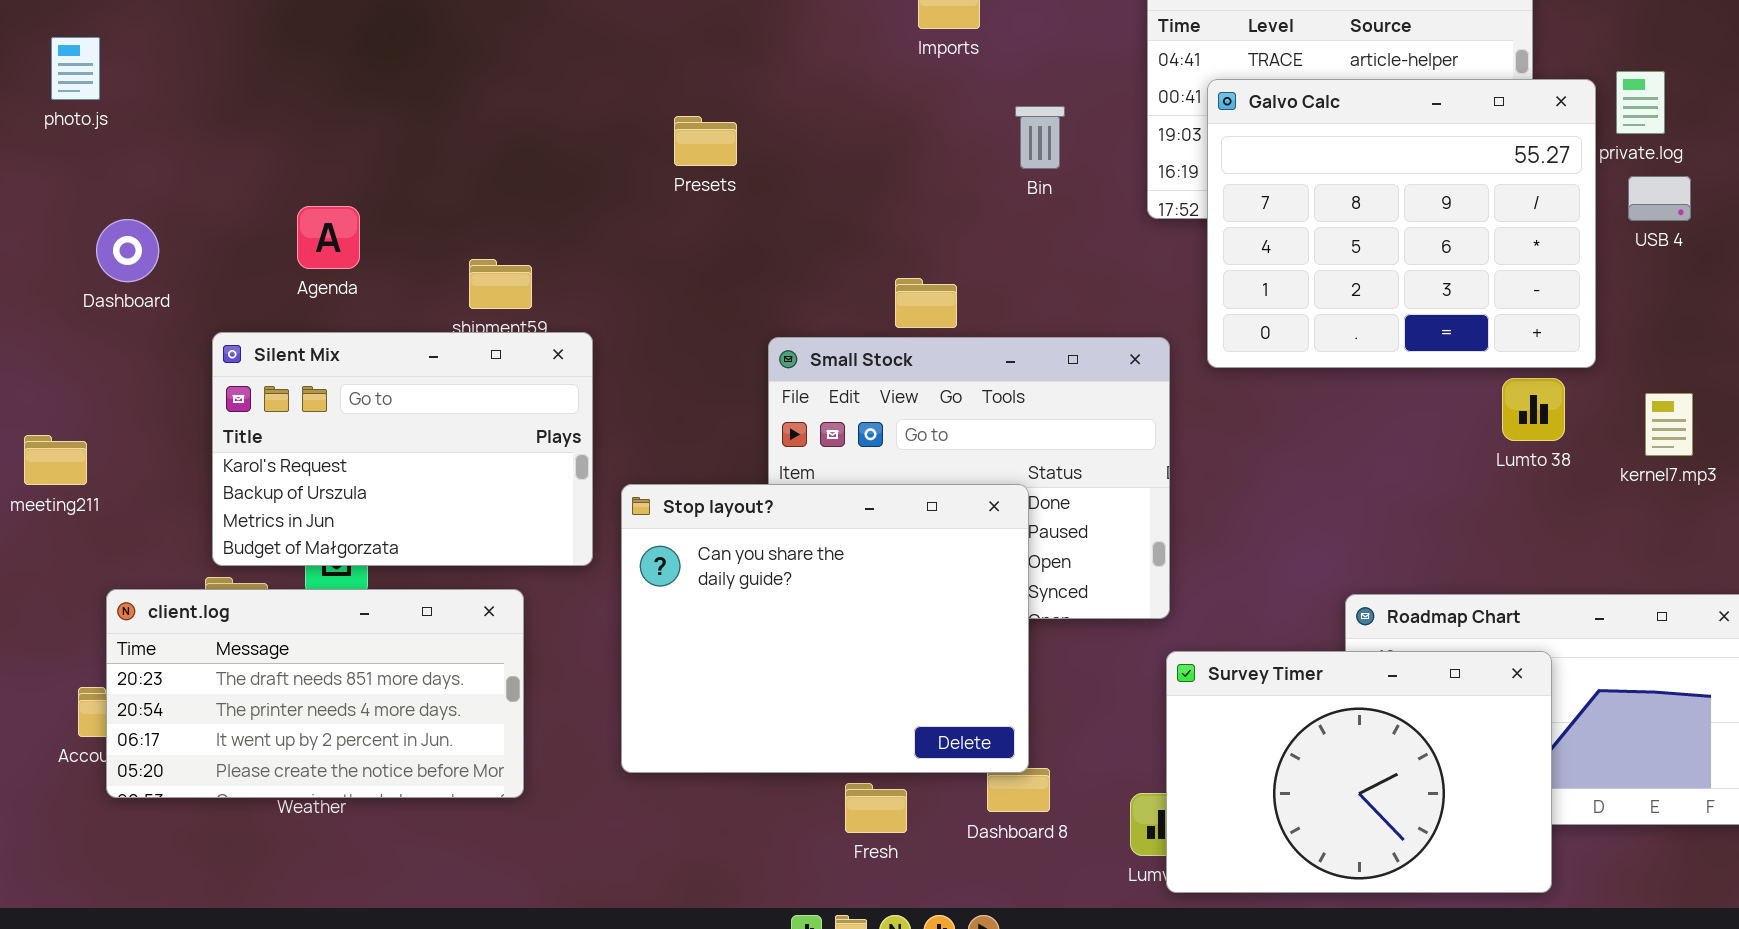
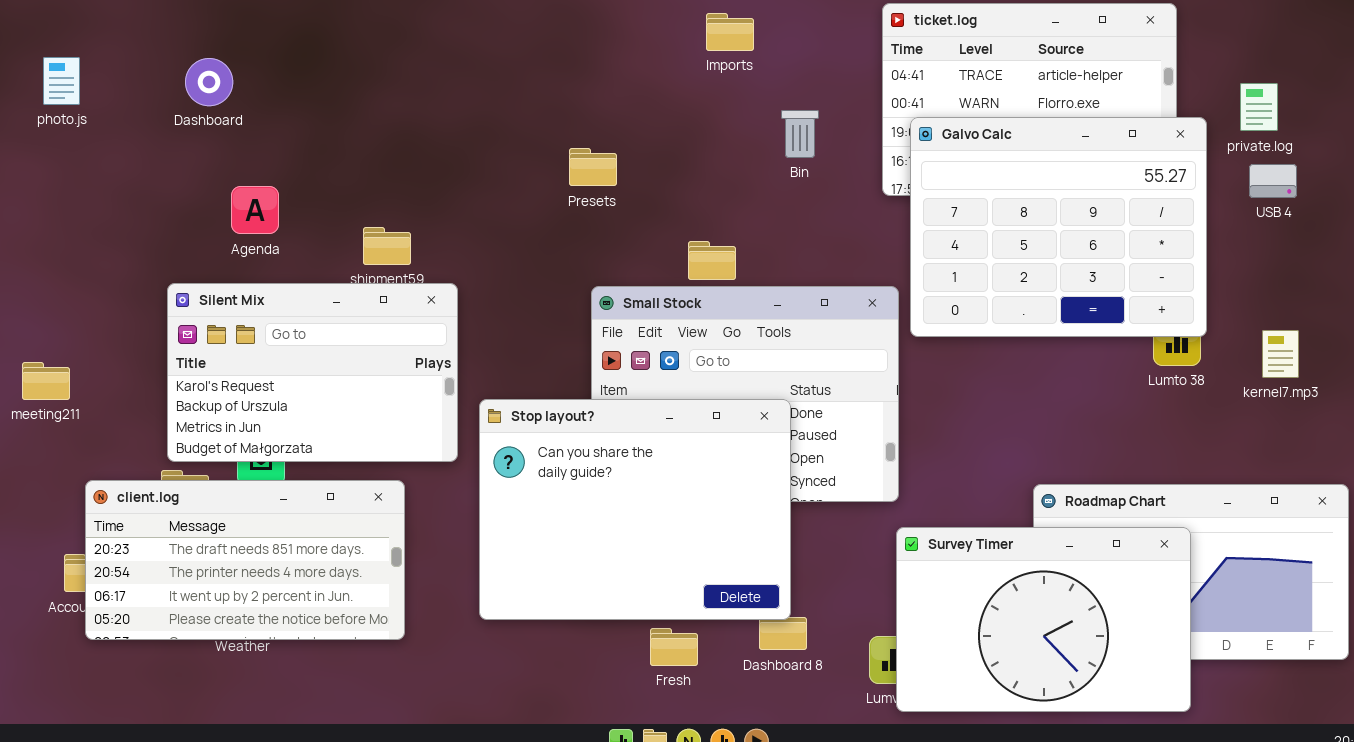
Galvo Calc: [1207,79,1596,368] -> [910,117,1207,337], moved
Presets: [674,116,737,166] -> [569,148,617,186], moved
Dashboard: [96,219,159,282] -> [185,58,233,106], moved

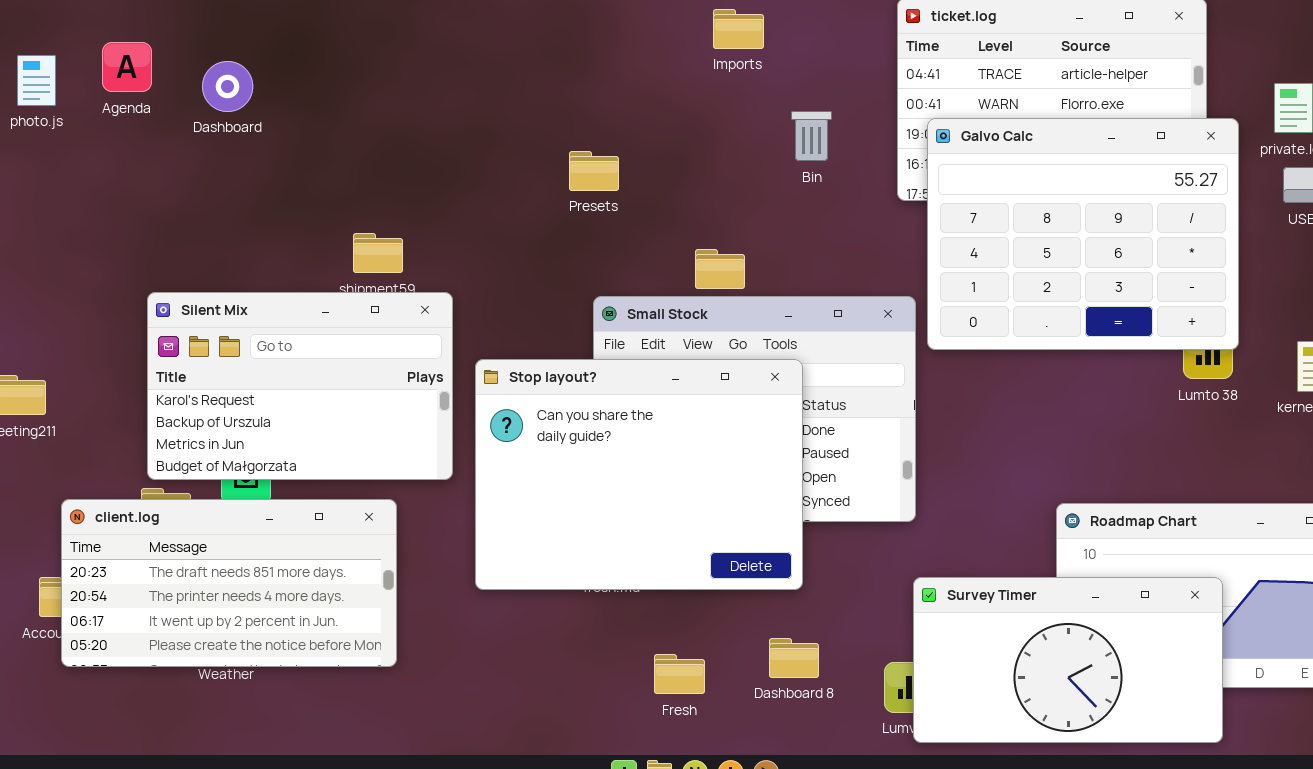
Dashboard: [185,58,233,106] -> [202,61,253,112], moved
Agenda: [231,186,279,234] -> [102,42,152,92], moved
Stop layout?: [479,399,791,620] -> [475,359,803,590], moved
Survey Timer: [896,527,1191,712] -> [913,577,1223,743], resized

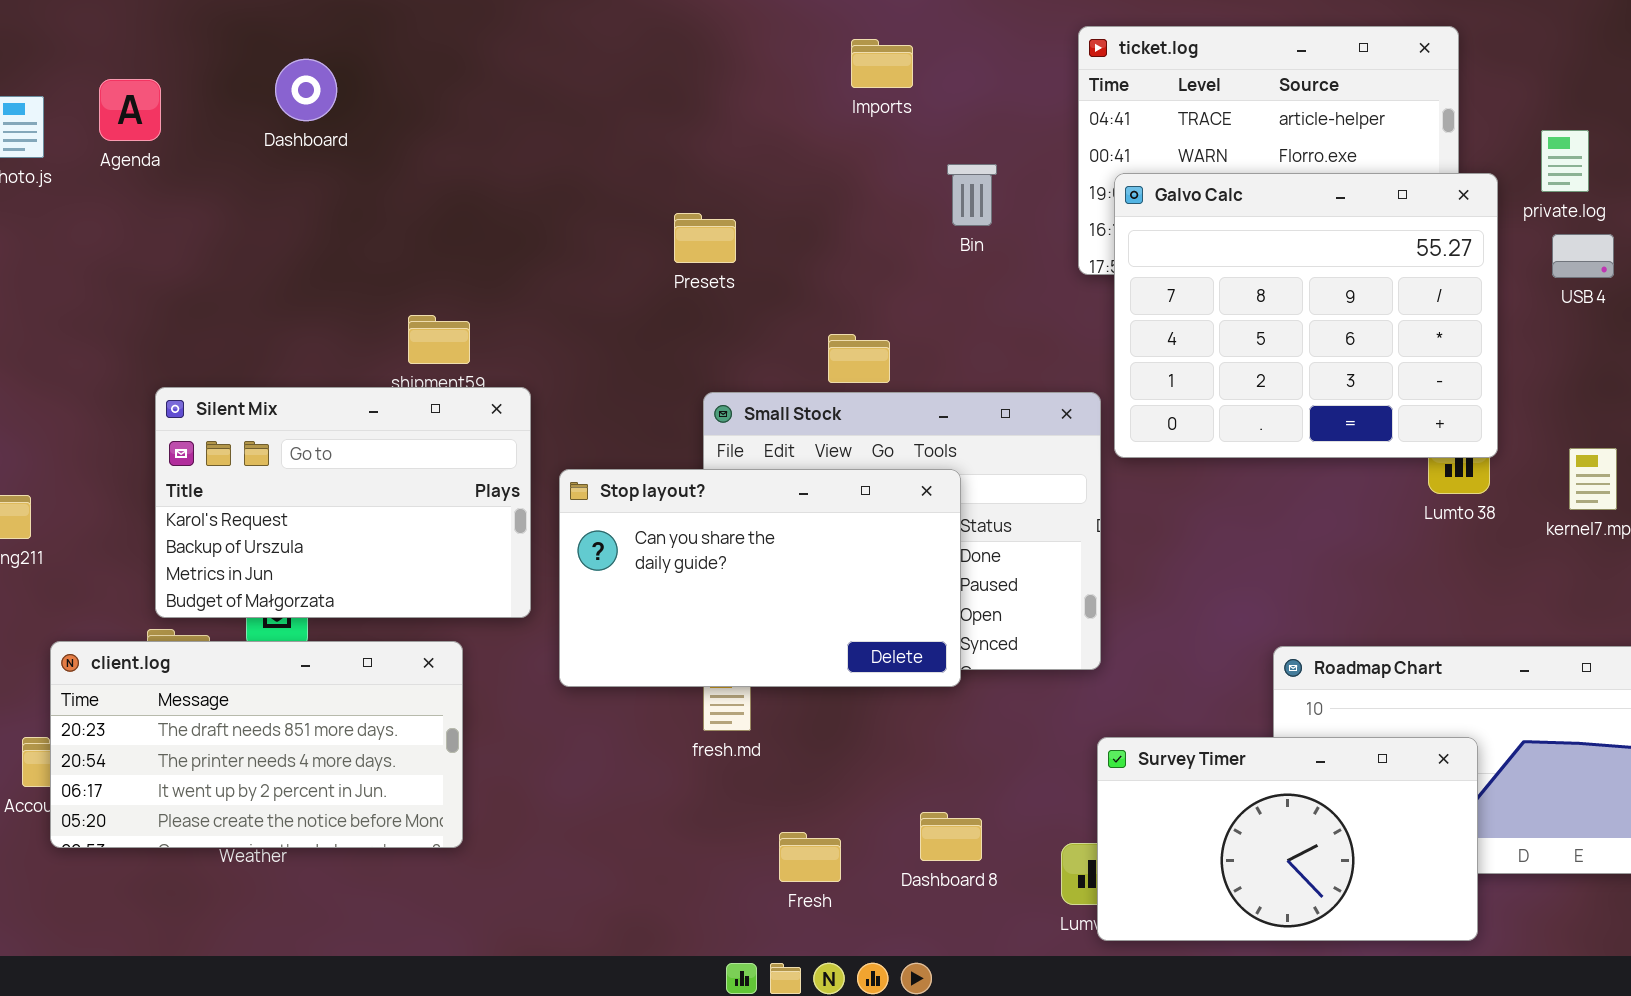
Dashboard: [202,61,253,112] -> [275,59,337,121], moved
Stop layout?: [475,359,803,590] -> [559,469,961,687], resized

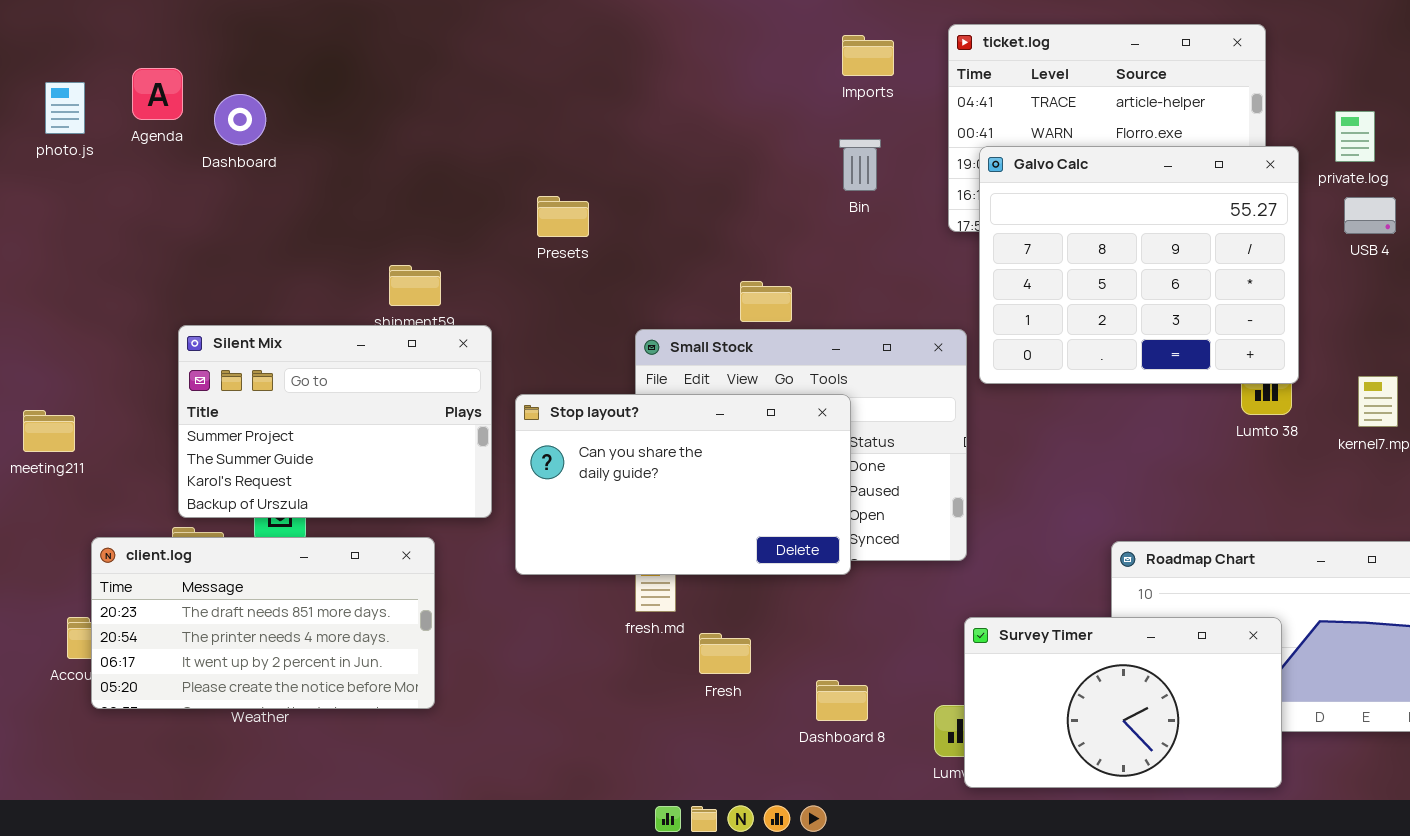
Imports: [851,39,913,88] -> [842,35,894,76], moved
Dashboard: [275,59,337,121] -> [214,94,266,145], moved
Presets: [674,213,736,263] -> [537,196,589,237], moved
Silent Mix: [155,387,531,618] -> [178,325,492,518], scrolled up 2 rows
Fresh: [779,832,841,882] -> [699,633,751,674], moved

